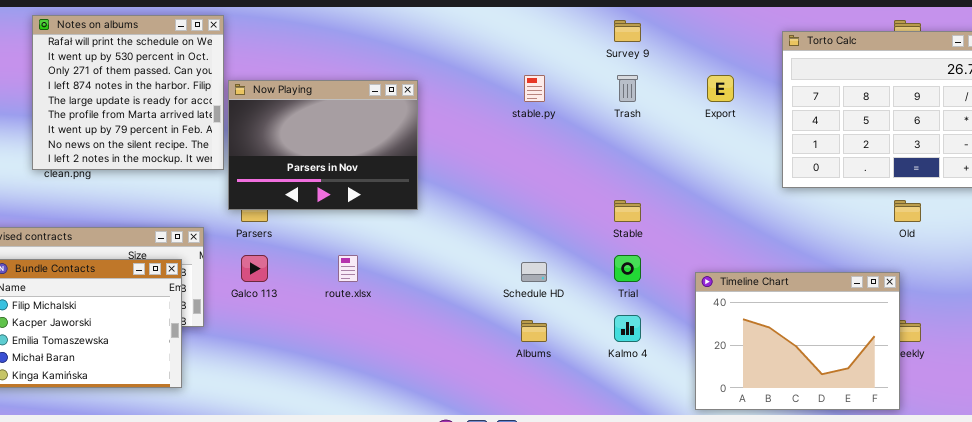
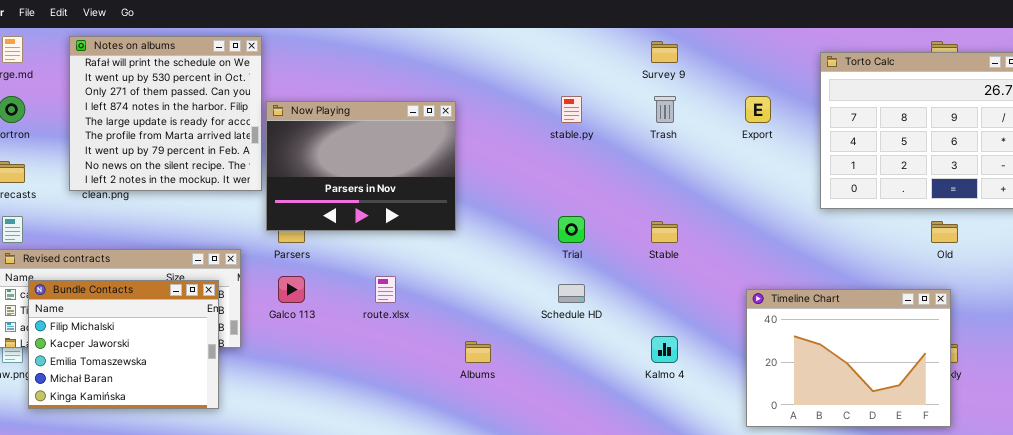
Trial: [614,255,641,282] -> [558,216,585,243], moved
Timeline Chart: [695,272,900,410] -> [746,289,951,427], moved
Albums: [521,320,547,342] -> [465,341,491,363], moved

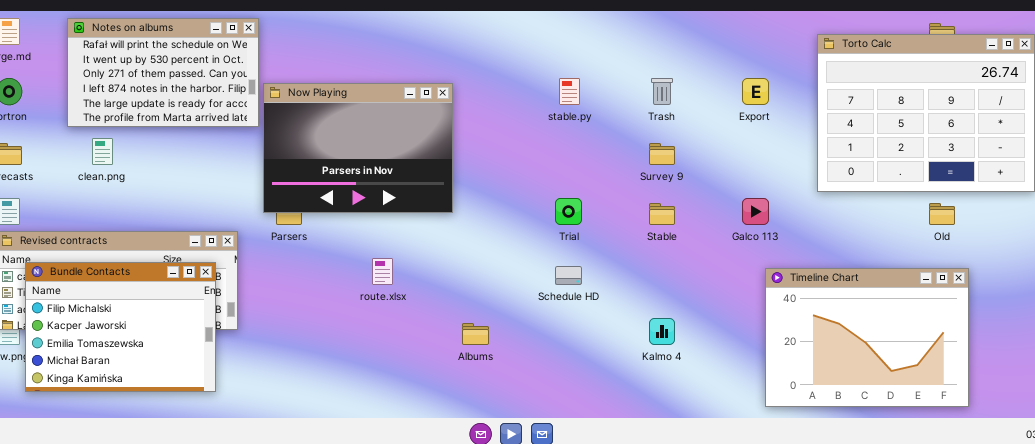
Notes on albums: [69,36,262,191] -> [67,18,259,127], resized
Survey 9: [651,41,678,63] -> [649,143,675,165], moved
Galco 113: [278,276,305,303] -> [742,198,769,225], moved
Timeline Chart: [746,289,951,427] -> [765,268,969,407], moved

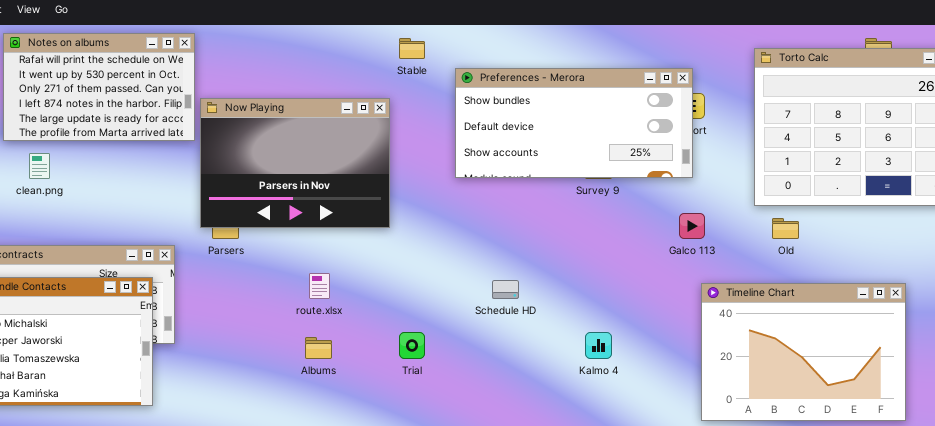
Preferences - Merora: none -> [455,68,693,178], opened
Trial: [555,198,582,225] -> [399,332,425,359], moved
Stable: [649,203,675,225] -> [399,38,425,59], moved
Old: [929,203,955,225] -> [772,218,799,239], moved
Albums: [462,323,489,345] -> [305,337,332,359], moved

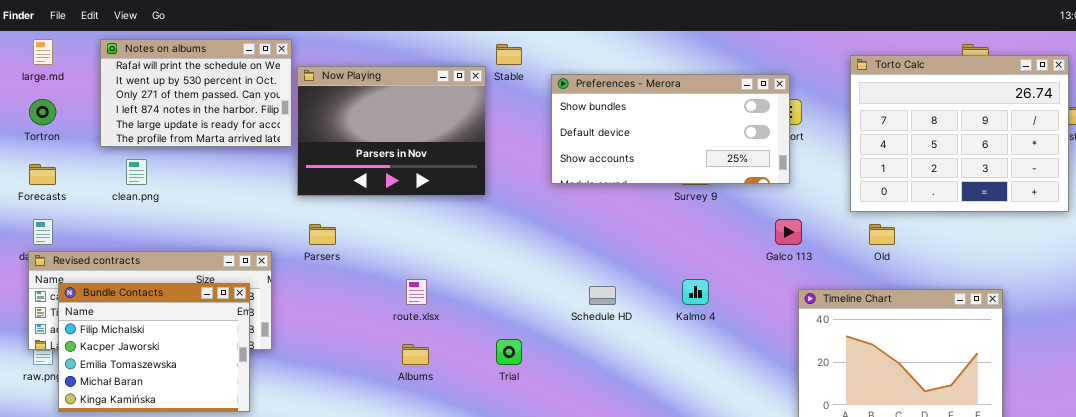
Now Playing: [200,98,390,228] -> [297,66,486,196], moved
Kalmo 4: [585,332,612,359] -> [682,279,709,305], moved

